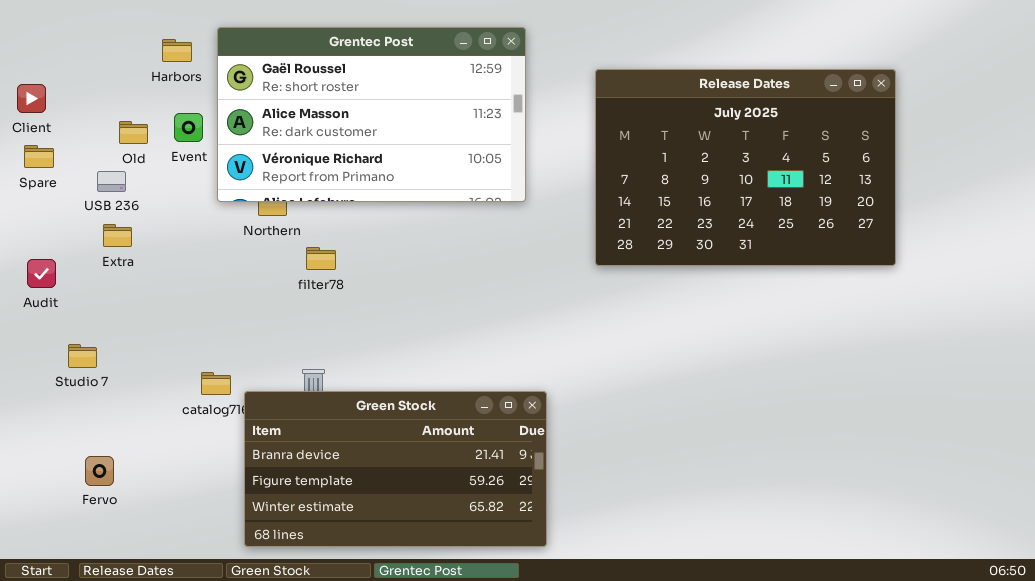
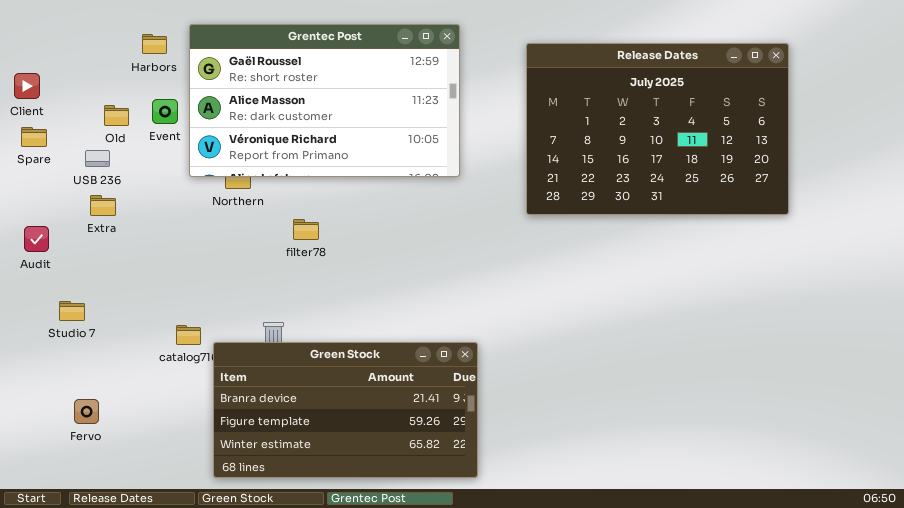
Release Dates: [595,69,896,266] -> [526,43,789,215], moved
filter78: [306,247,336,270] -> [293,219,319,240], moved

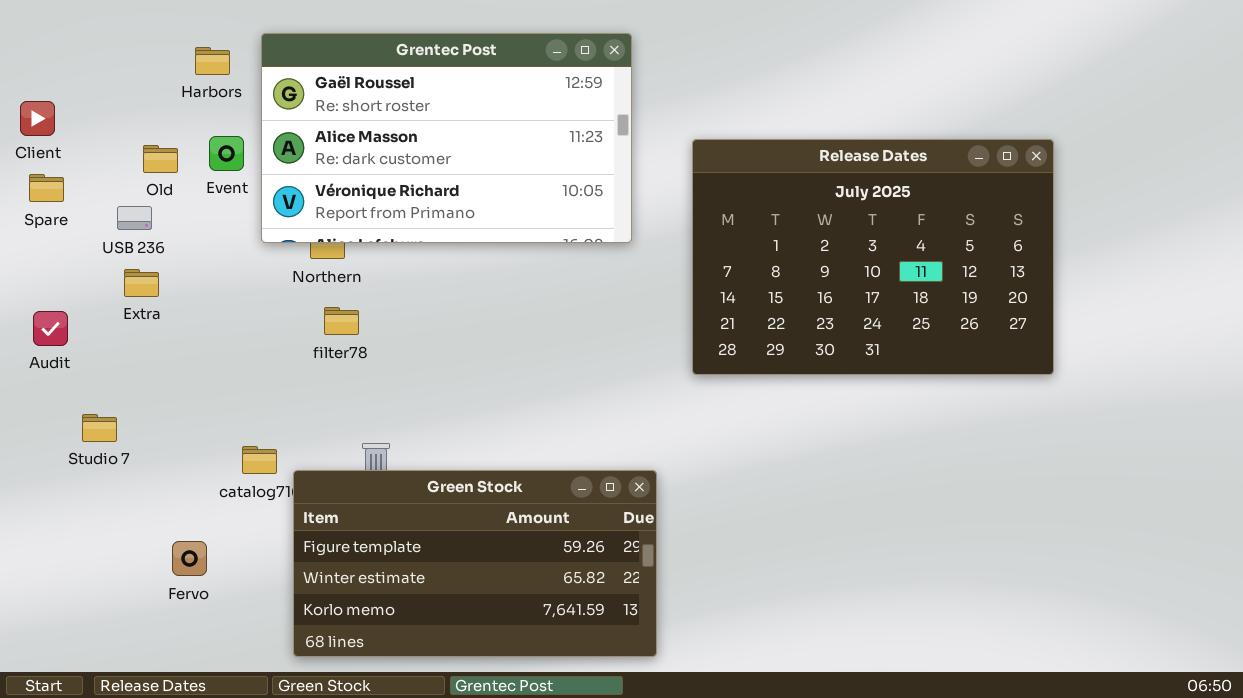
Release Dates: [526,43,789,215] -> [692,139,1054,375], moved
filter78: [293,219,319,240] -> [324,307,359,335], moved
Green Stock: [213,342,478,478] -> [293,470,657,657], scrolled down 1 row
Fervo: [74,399,99,424] -> [172,541,207,576], moved

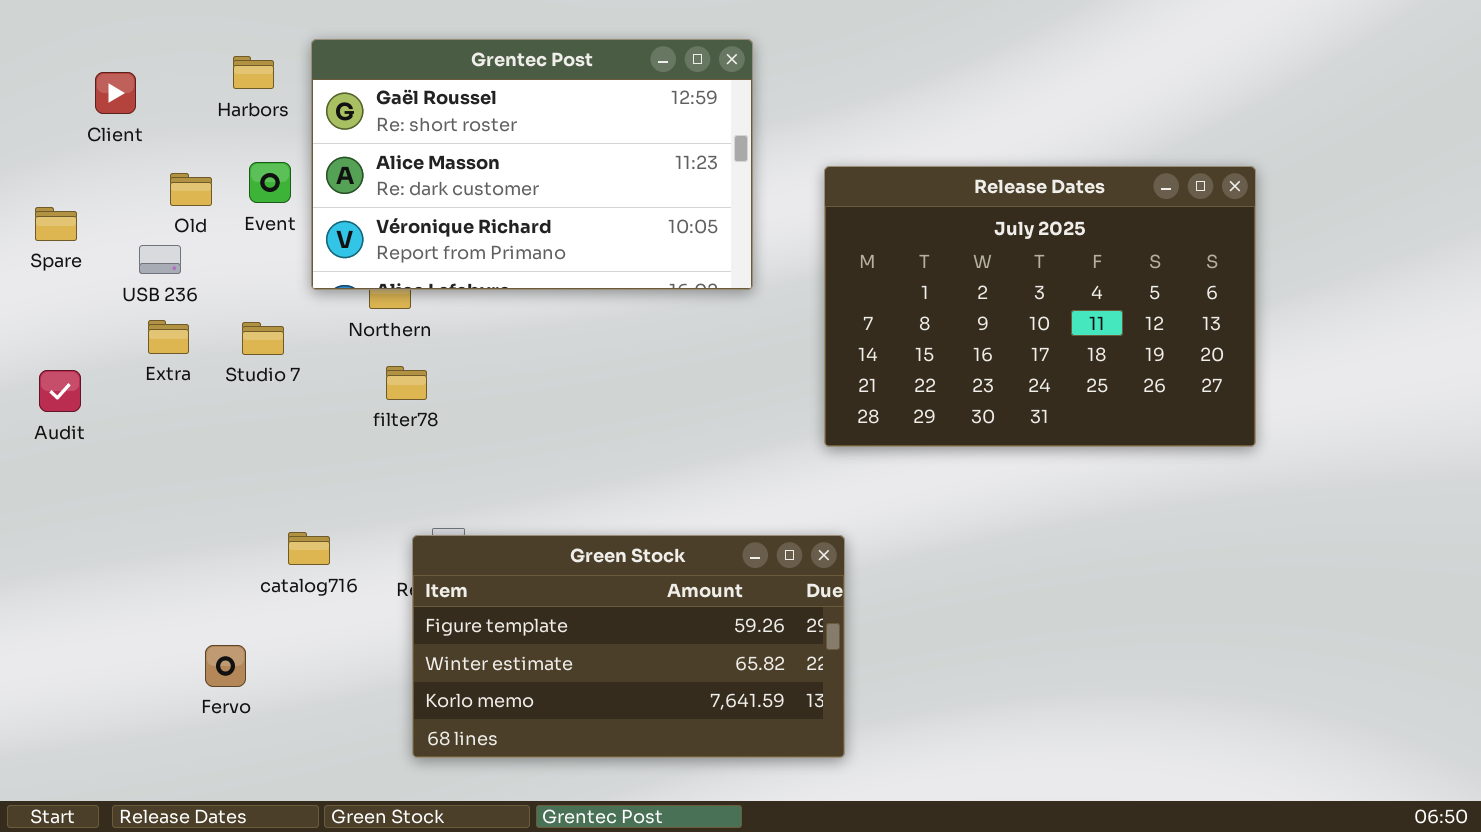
Client: [20,101,55,136] -> [95,72,136,114], moved
Studio 7: [82,414,117,442] -> [242,322,284,355], moved
Green Stock: [293,470,657,657] -> [412,535,845,758], moved

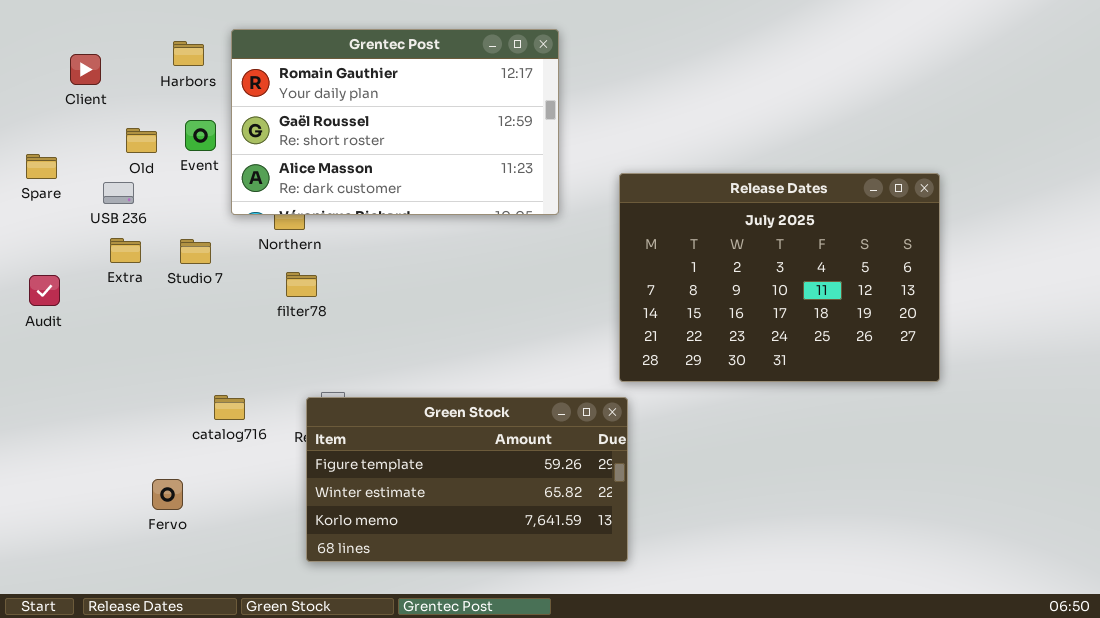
Grentec Post: [311,39,753,290] -> [231,29,559,215], scrolled up 1 row
Release Dates: [824,166,1256,447] -> [619,173,940,382], moved

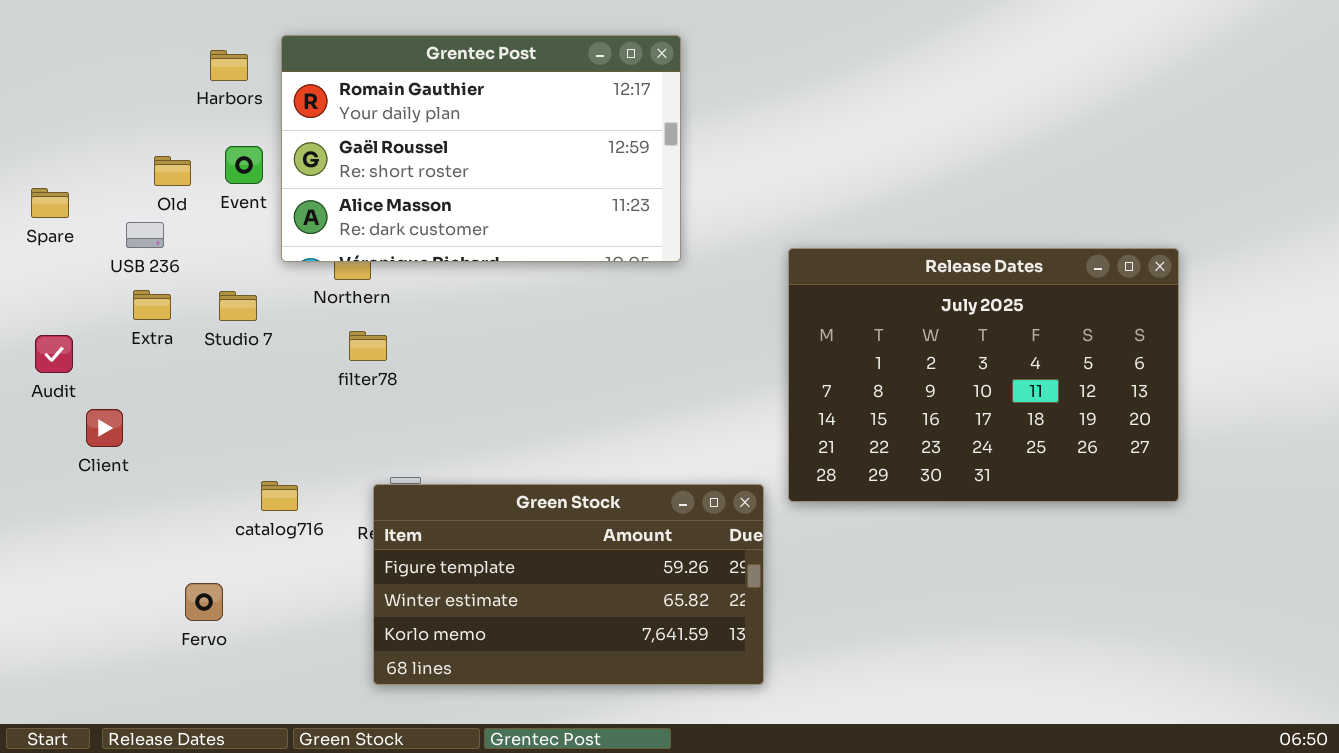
Client: [70,54,101,85] -> [86,409,123,447], moved
Release Dates: [619,173,940,382] -> [788,248,1179,502], moved

